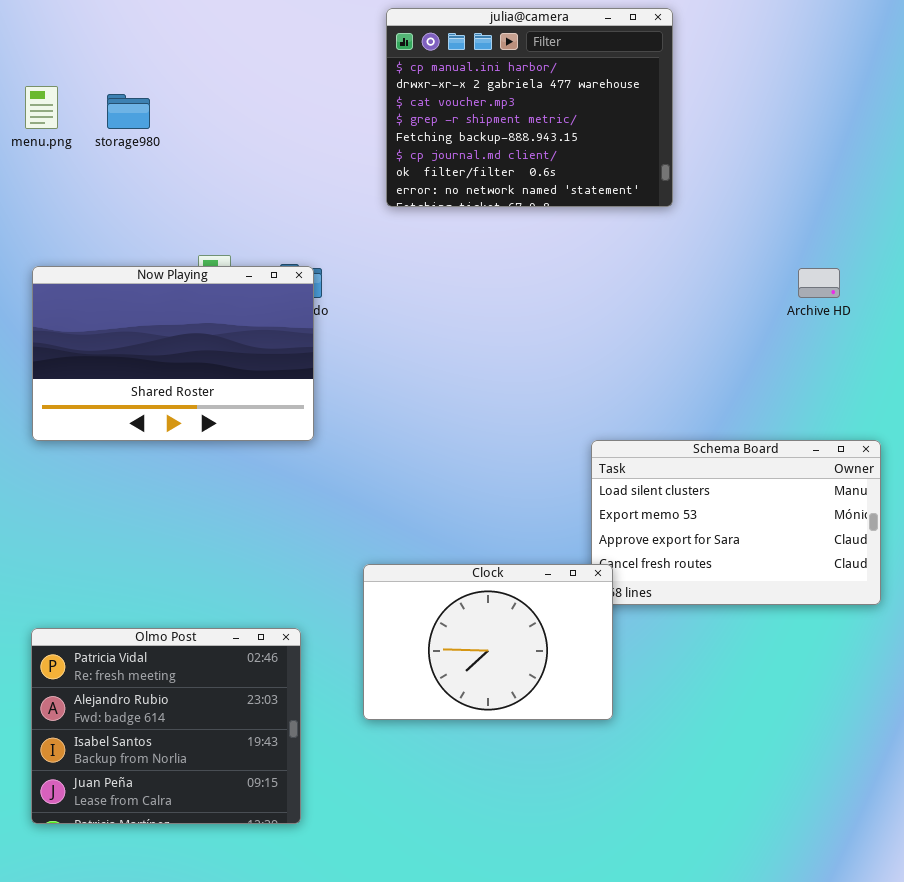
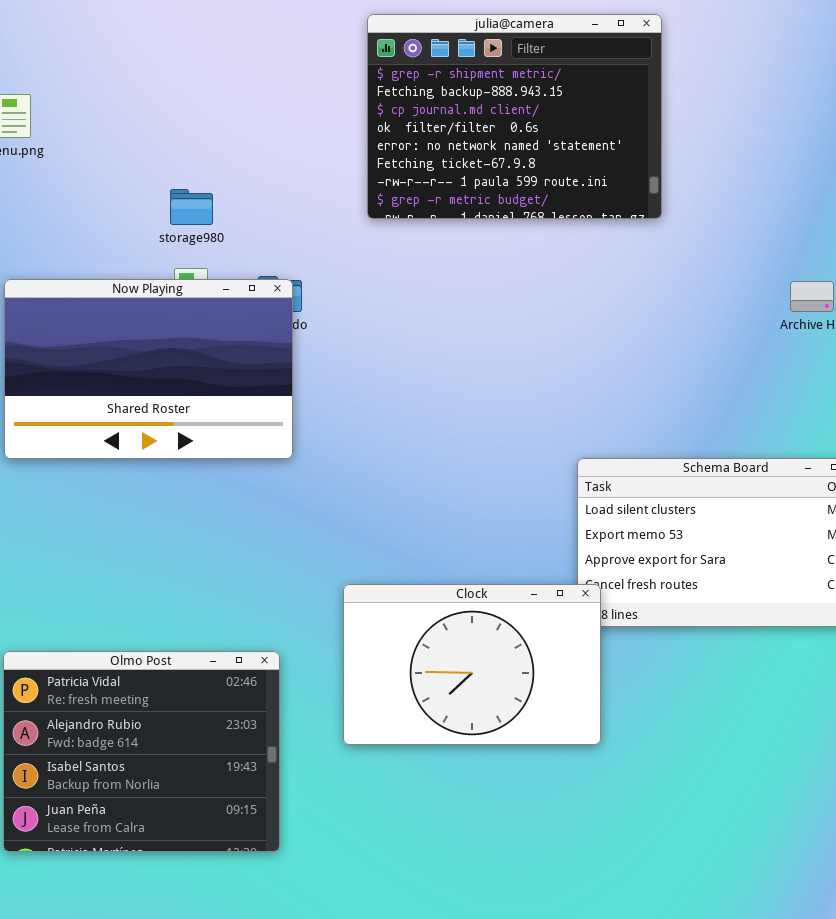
julia@camera: [386,8,673,207] -> [367,14,662,219], scrolled down 3 rows
storage980: [107,94,150,129] -> [170,189,213,225], moved

